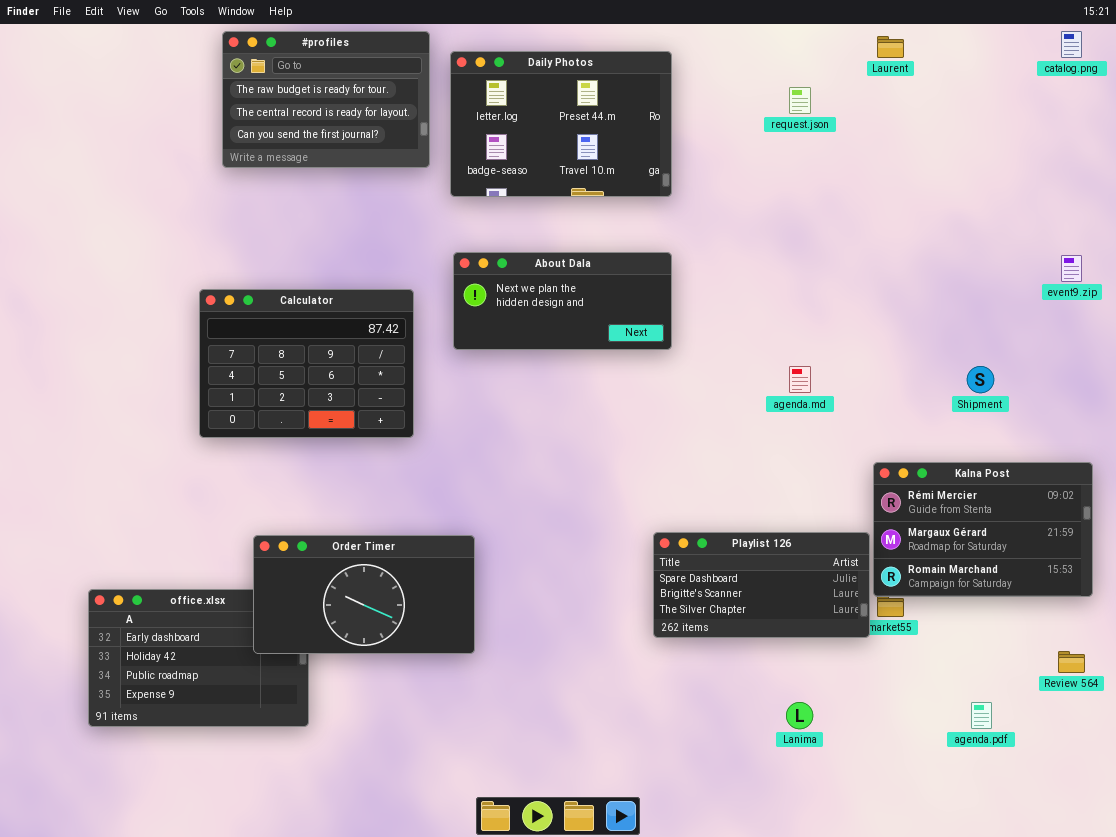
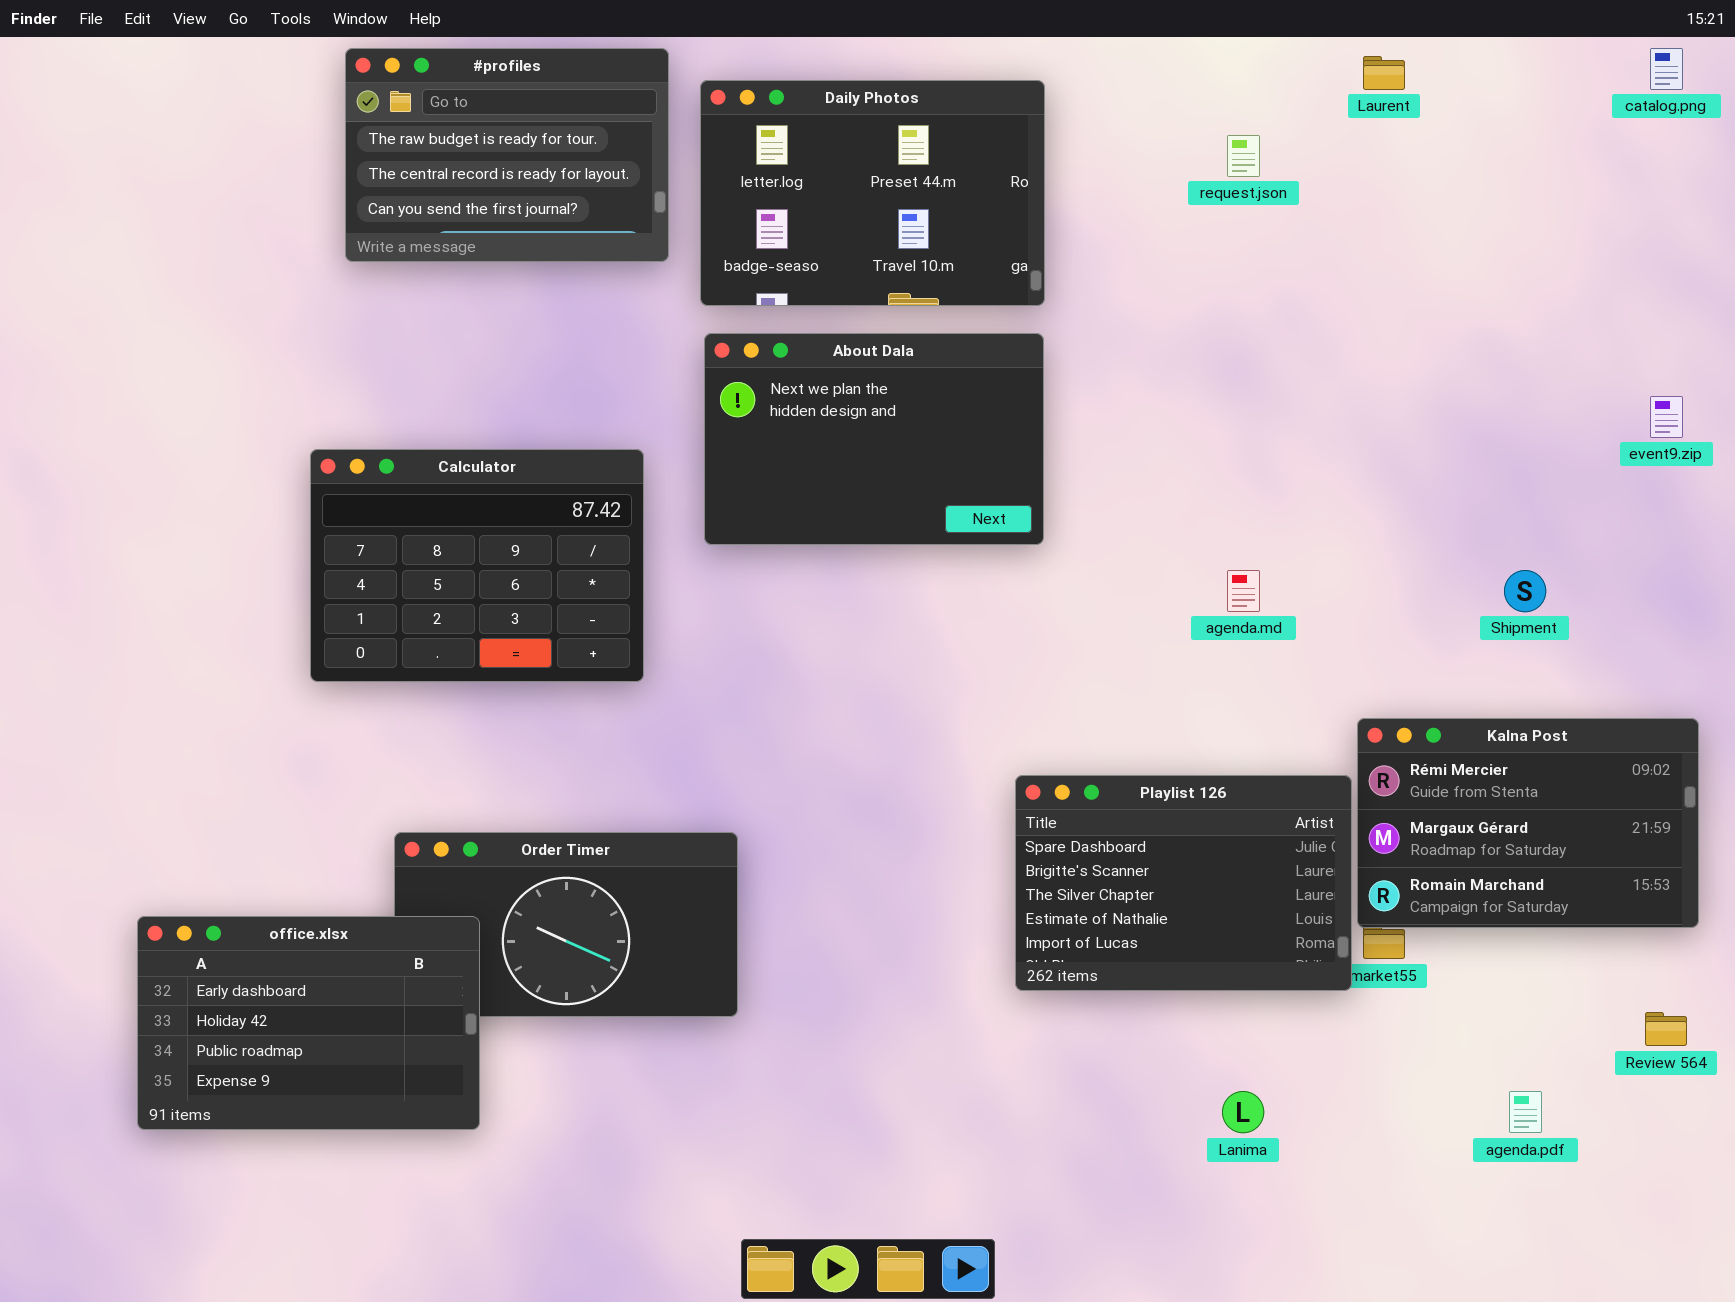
About Dala: [453,252,672,350] -> [704,333,1044,545], resized
Playlist 126: [653,532,870,638] -> [1015,775,1352,991], resized
office.xlsx: [88,589,309,727] -> [137,916,480,1130], raised

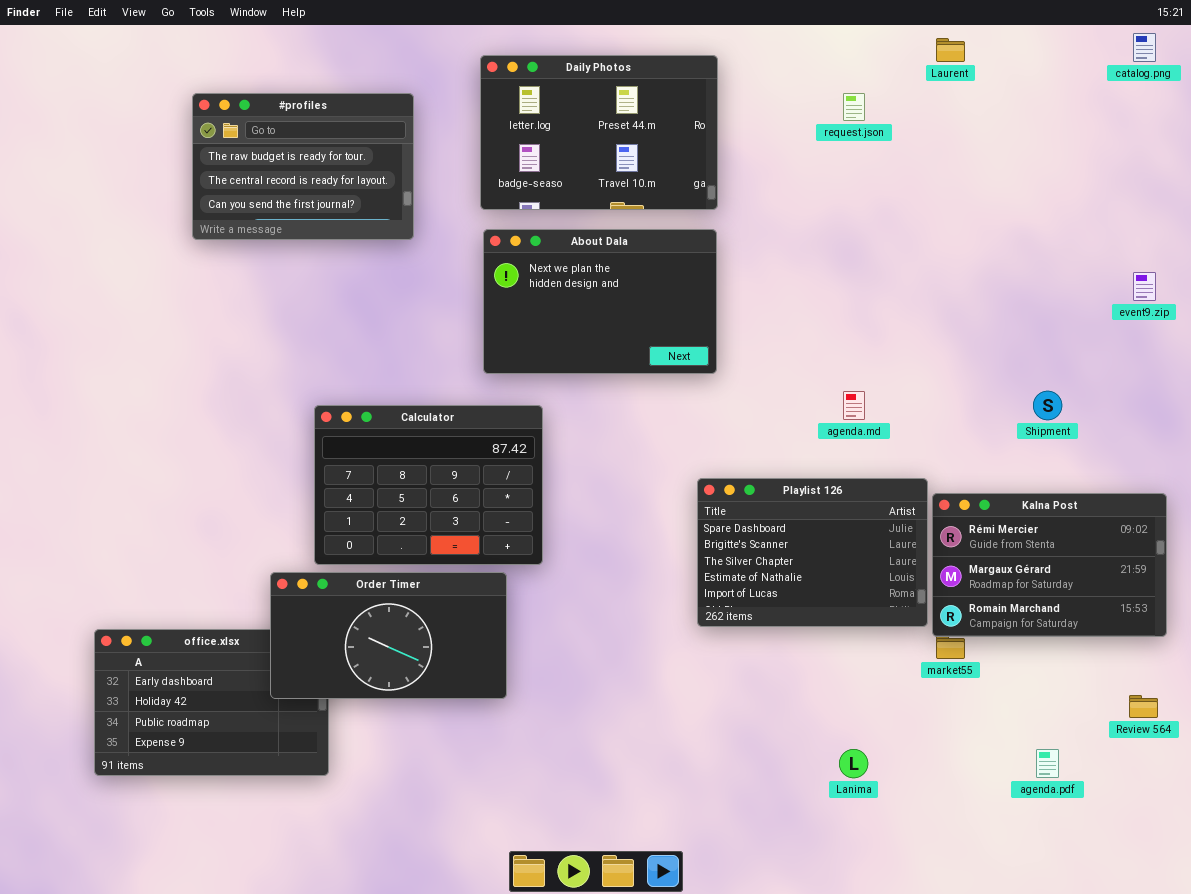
#profiles: [345,48,669,262] -> [192,93,414,240], moved
Calculator: [310,449,644,682] -> [314,405,543,565], moved
Playlist 126: [1015,775,1352,991] -> [697,478,928,627], moved
Order Timer: [394,832,738,1017] -> [270,572,507,699], raised

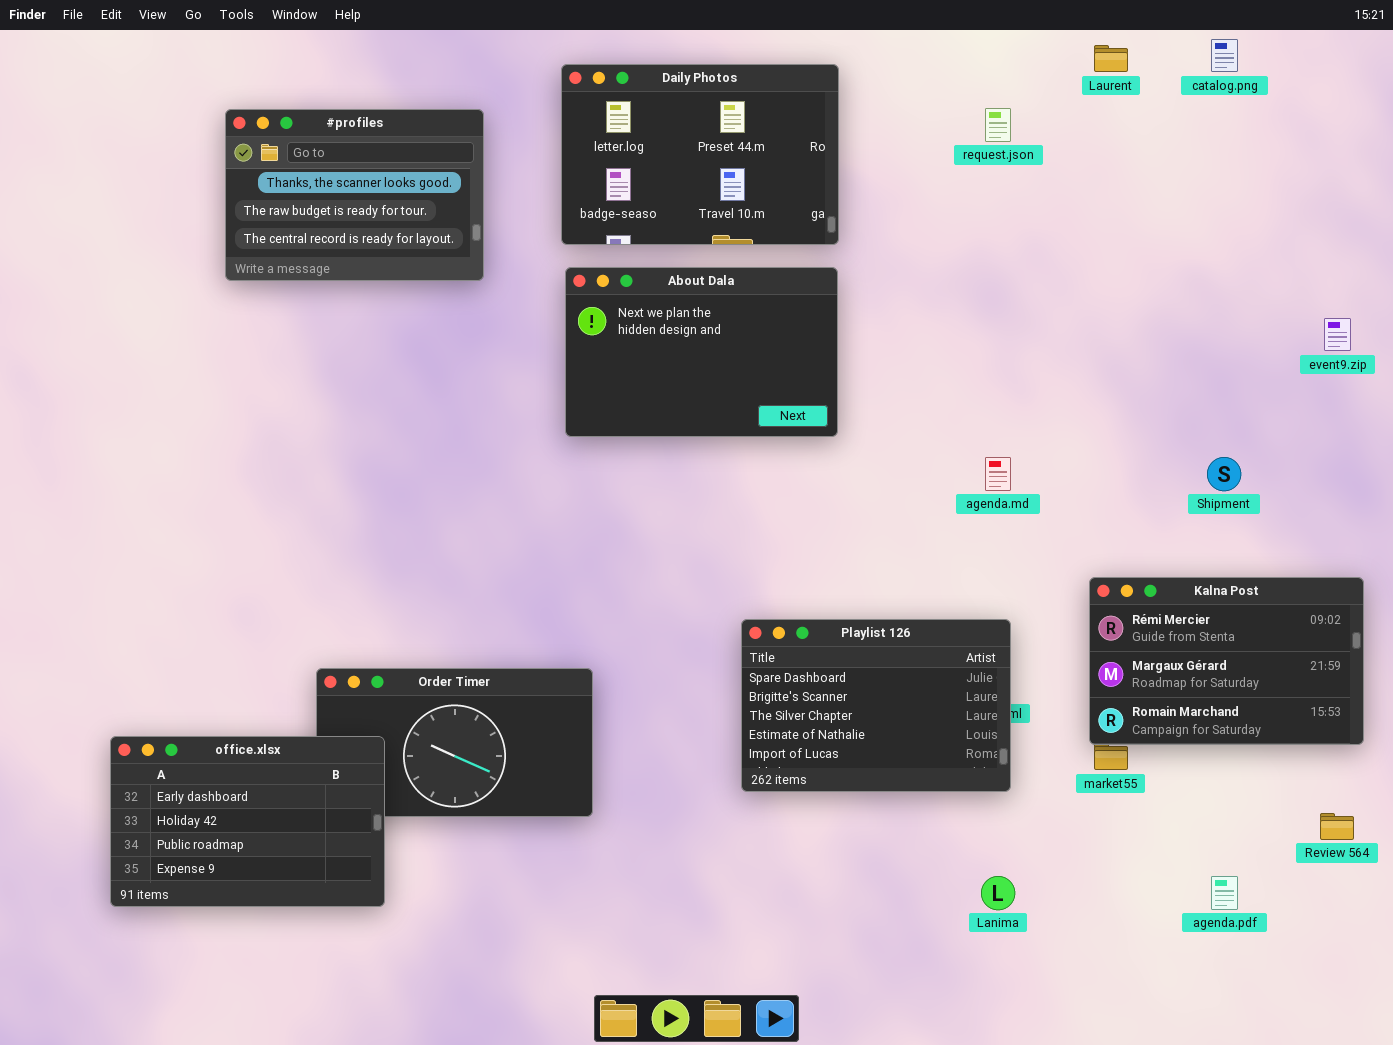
catalog.png: [1133,33,1156,62] -> [1211,39,1238,72], moved
#profiles: [192,93,414,240] -> [225,109,484,281], scrolled up 1 row
Calculator: [314,405,543,565] -> none, closed
Playlist 126: [697,478,928,627] -> [741,619,1011,792], moved
office.xlsx: [94,629,329,776] -> [110,736,385,907], raised

